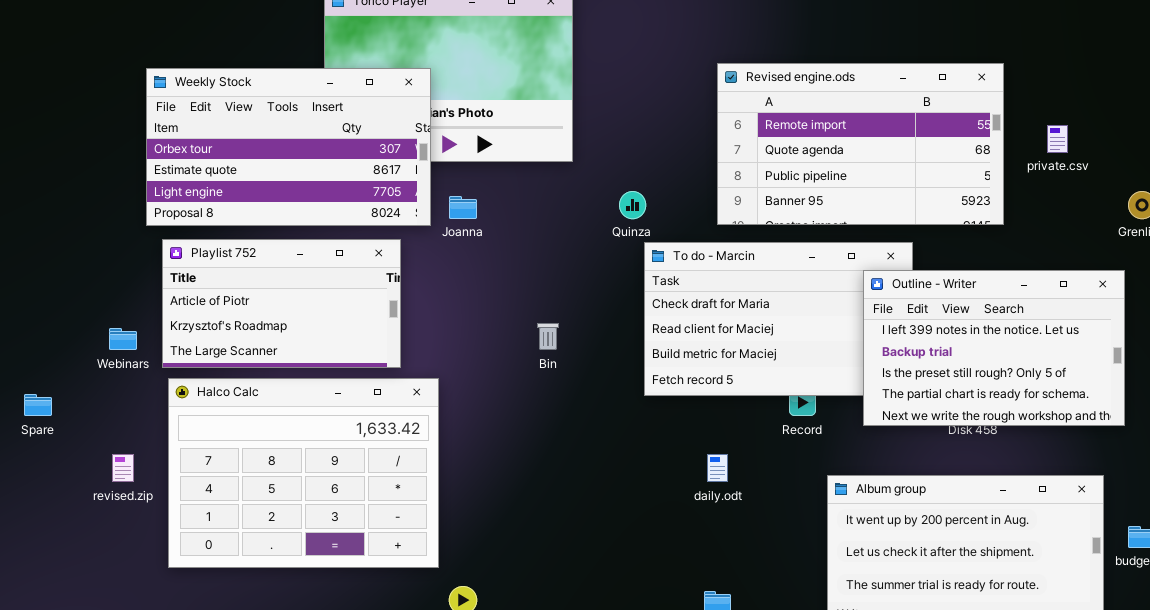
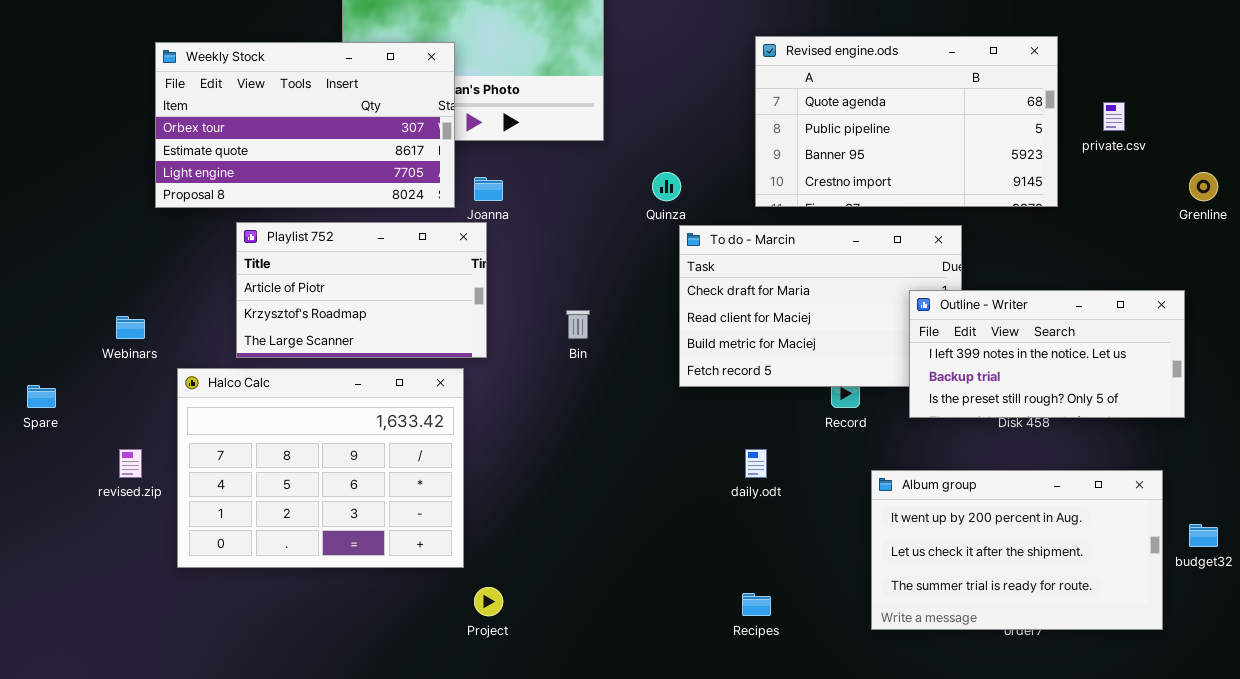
Revised engine.ods: [717,63,1004,225] -> [755,36,1058,207], scrolled down 1 row
Playlist 752: [162,239,401,368] -> [236,222,487,358], moved
Outline - Writer: [863,270,1125,426] -> [909,290,1185,418], resized

